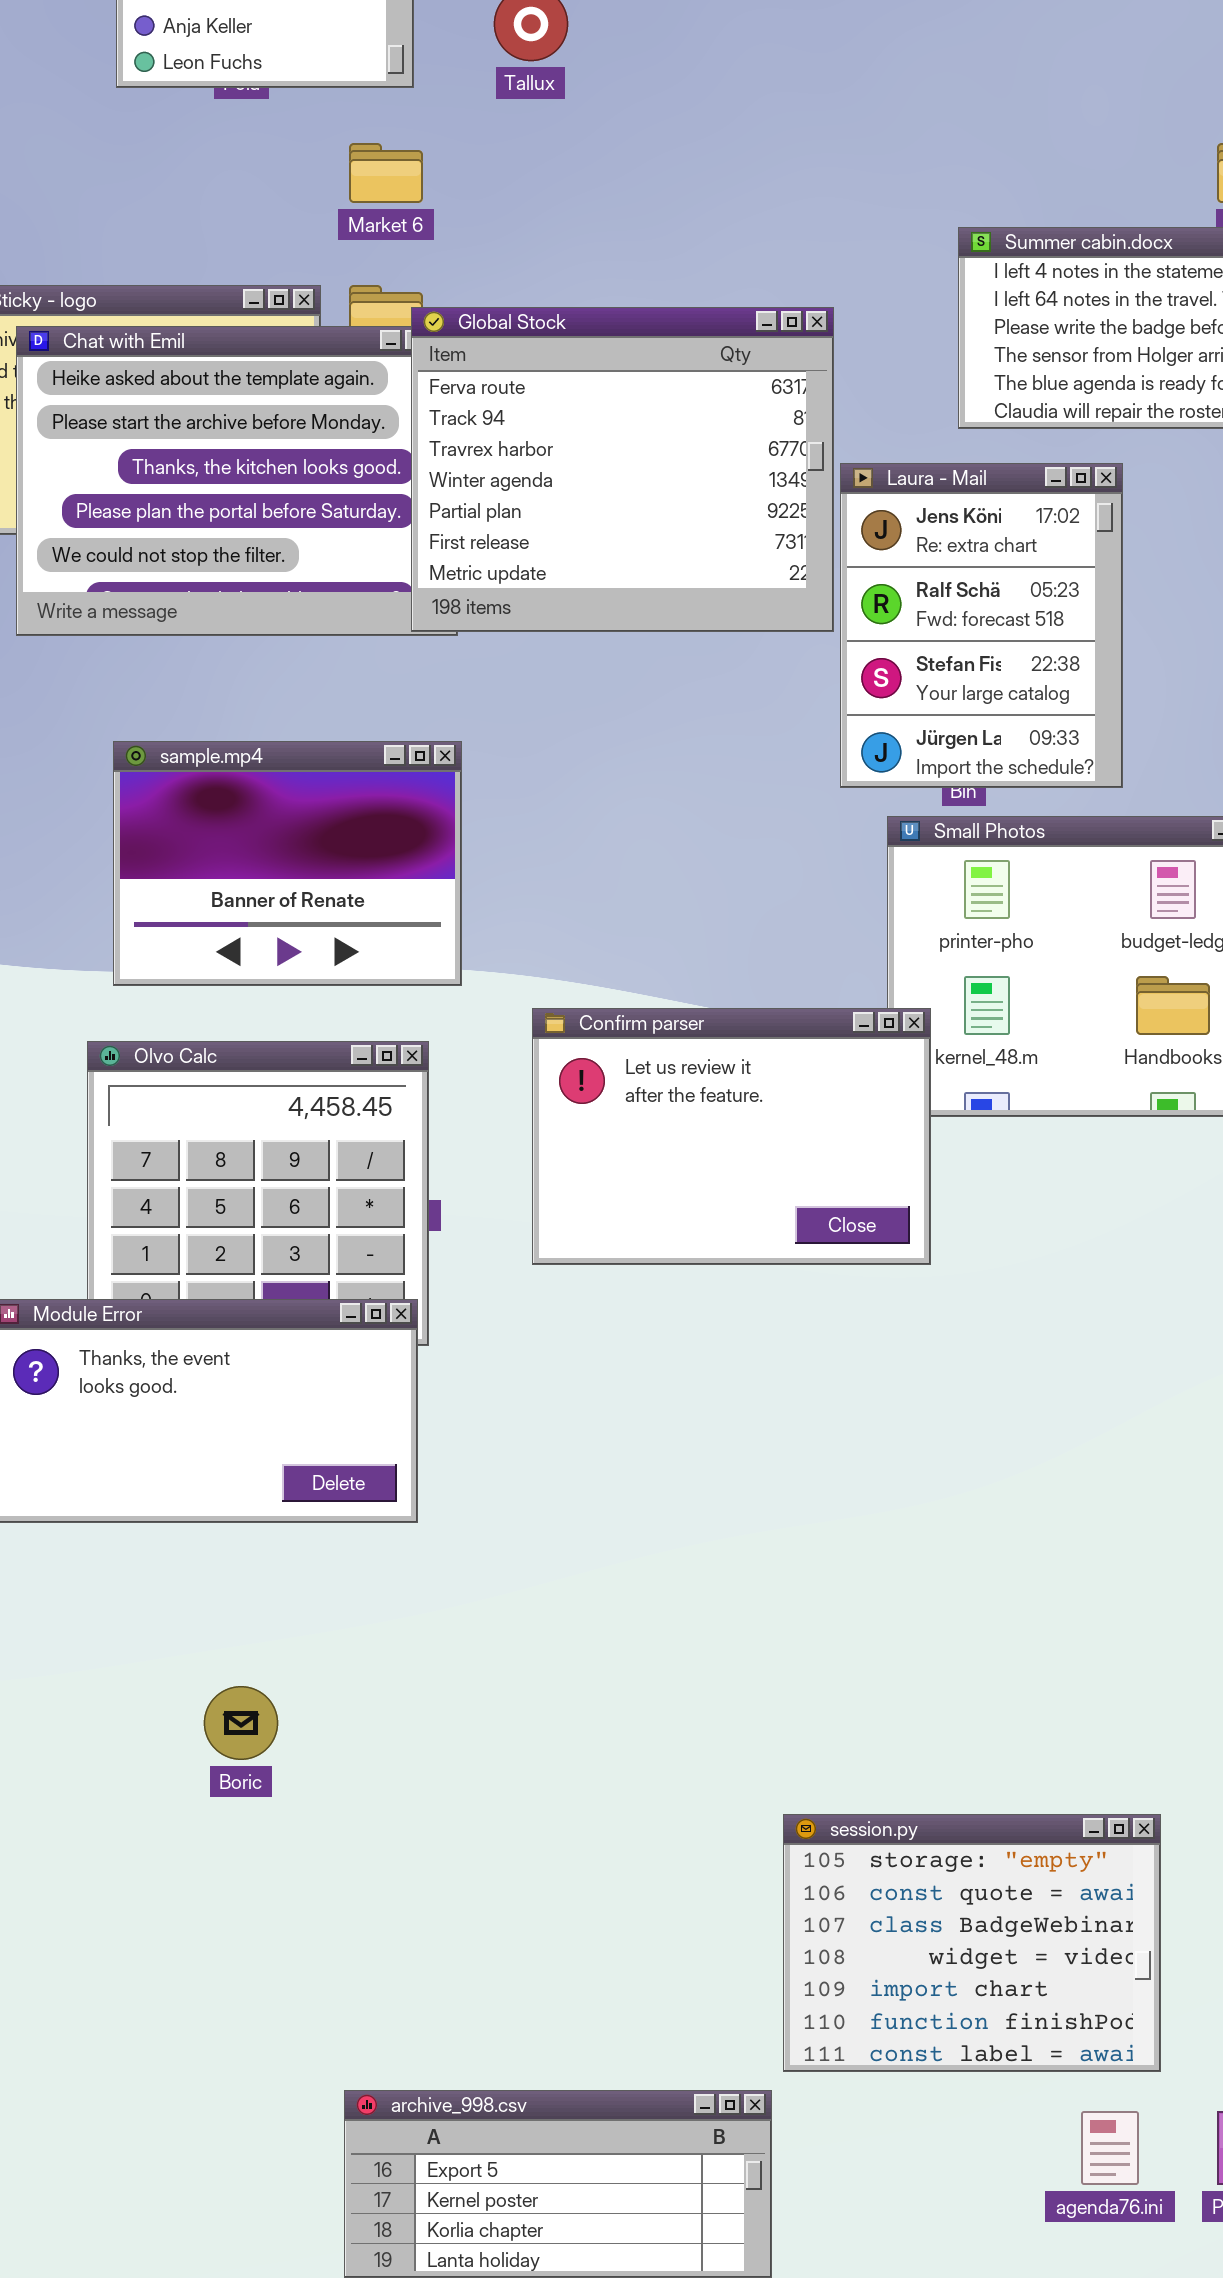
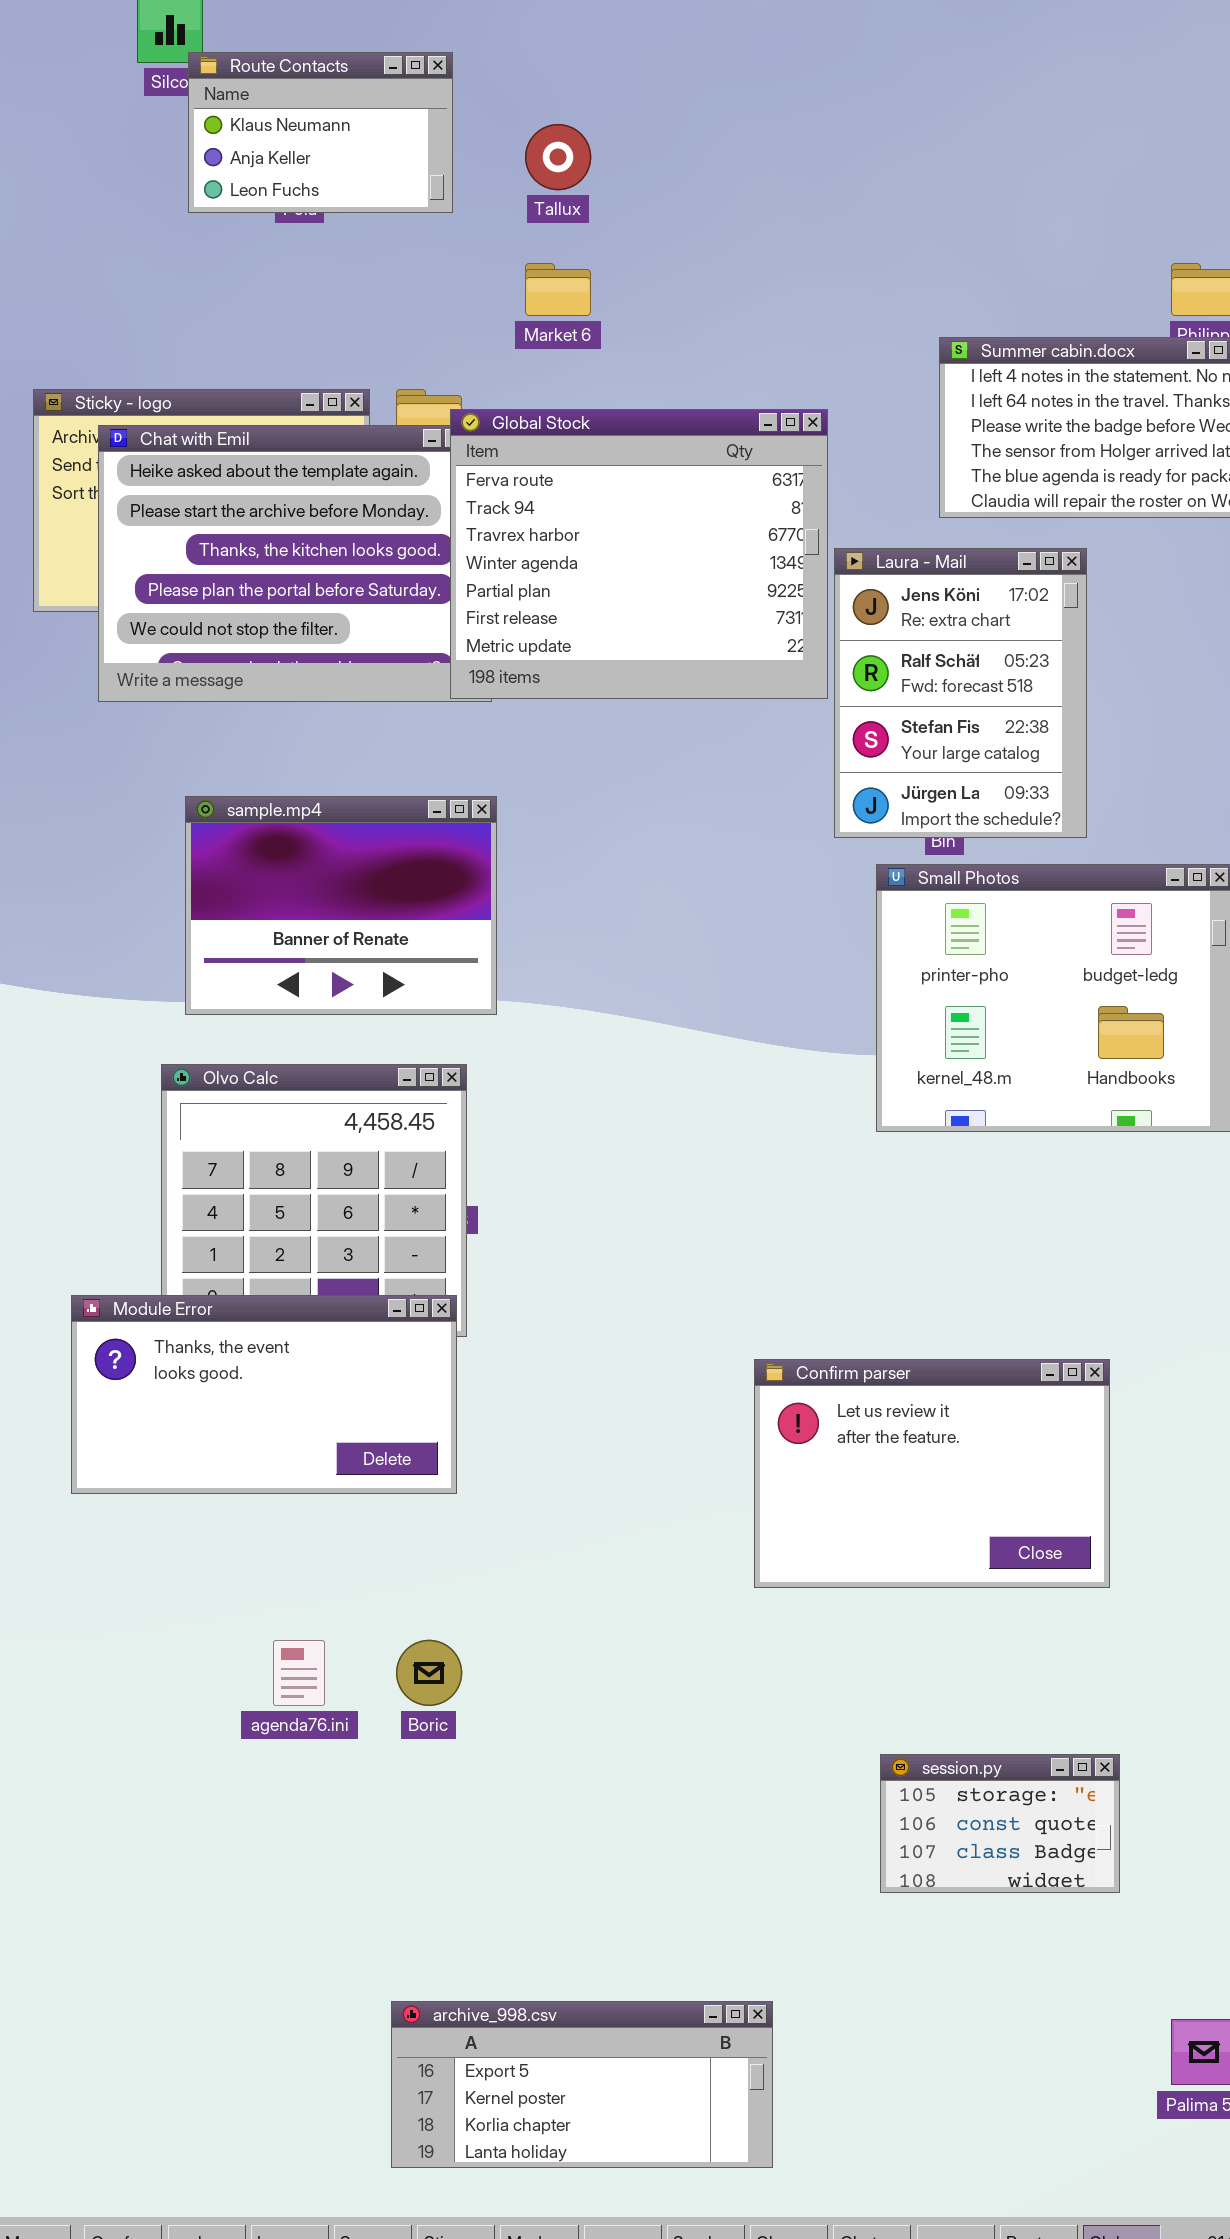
Market 6: [349,143,423,203] -> [525,263,591,316], moved
Confirm parser: [532,1008,931,1265] -> [754,1359,1110,1588], moved
Boric: [204,1686,278,1760] -> [396,1640,462,1706], moved
session.py: [783,1814,1161,2072] -> [880,1754,1120,1893], resized
agenda76.ini: [1081,2111,1139,2185] -> [273,1640,325,1706], moved

